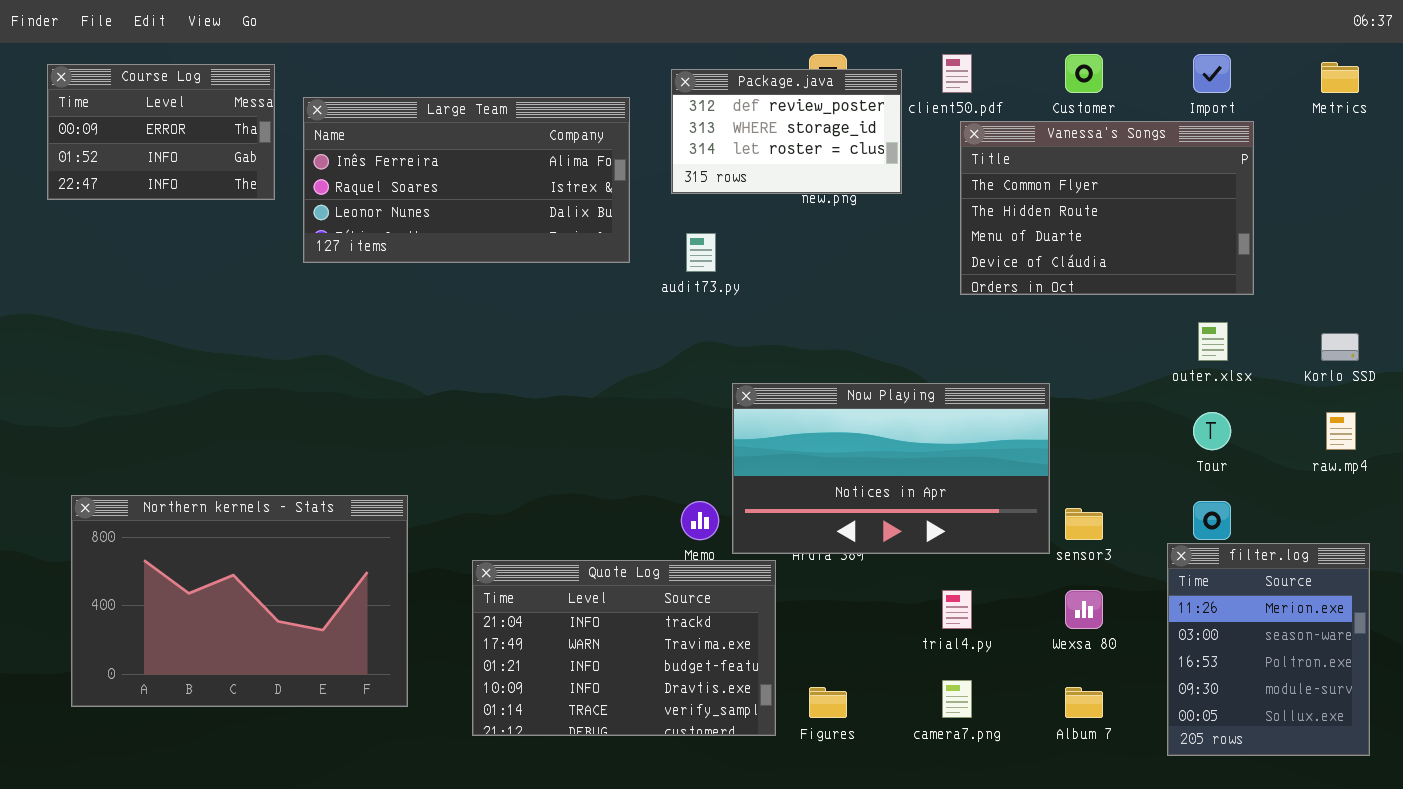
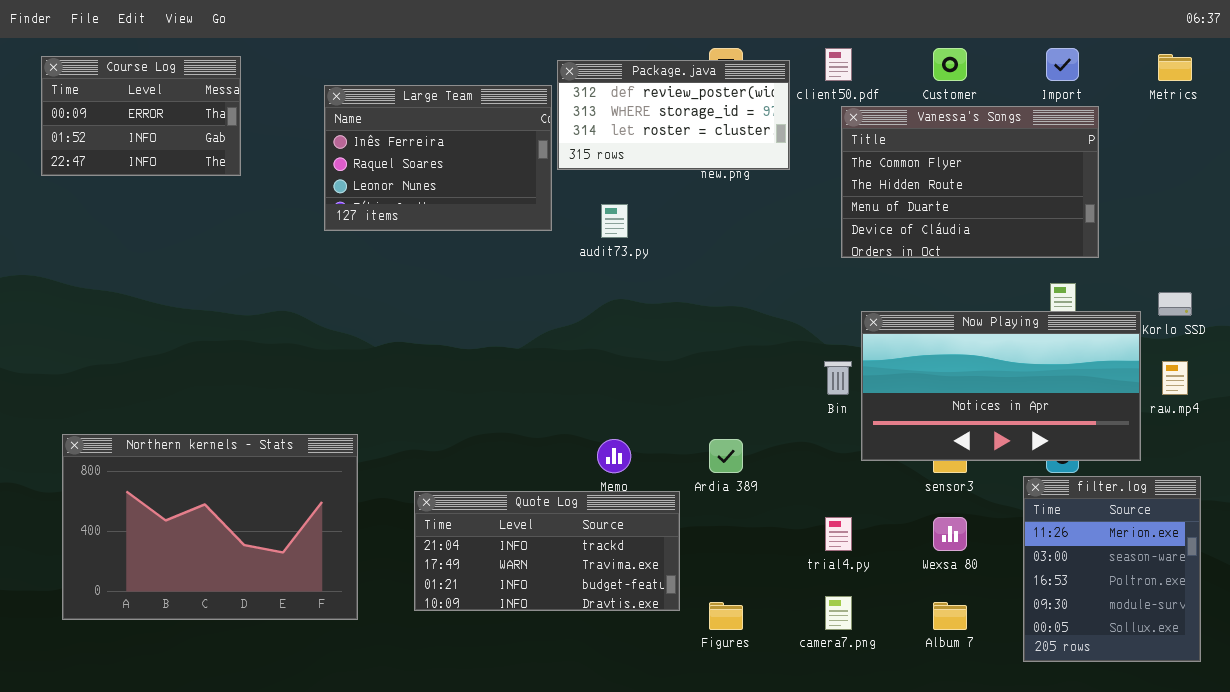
Package.java: [671,69,902,194] -> [557,60,790,170], resized
Large Team: [303,97,630,263] -> [324,85,552,231], resized
Now Playing: [732,383,1050,554] -> [861,311,1141,461], moved
Quote Log: [472,560,776,736] -> [414,491,680,611], resized

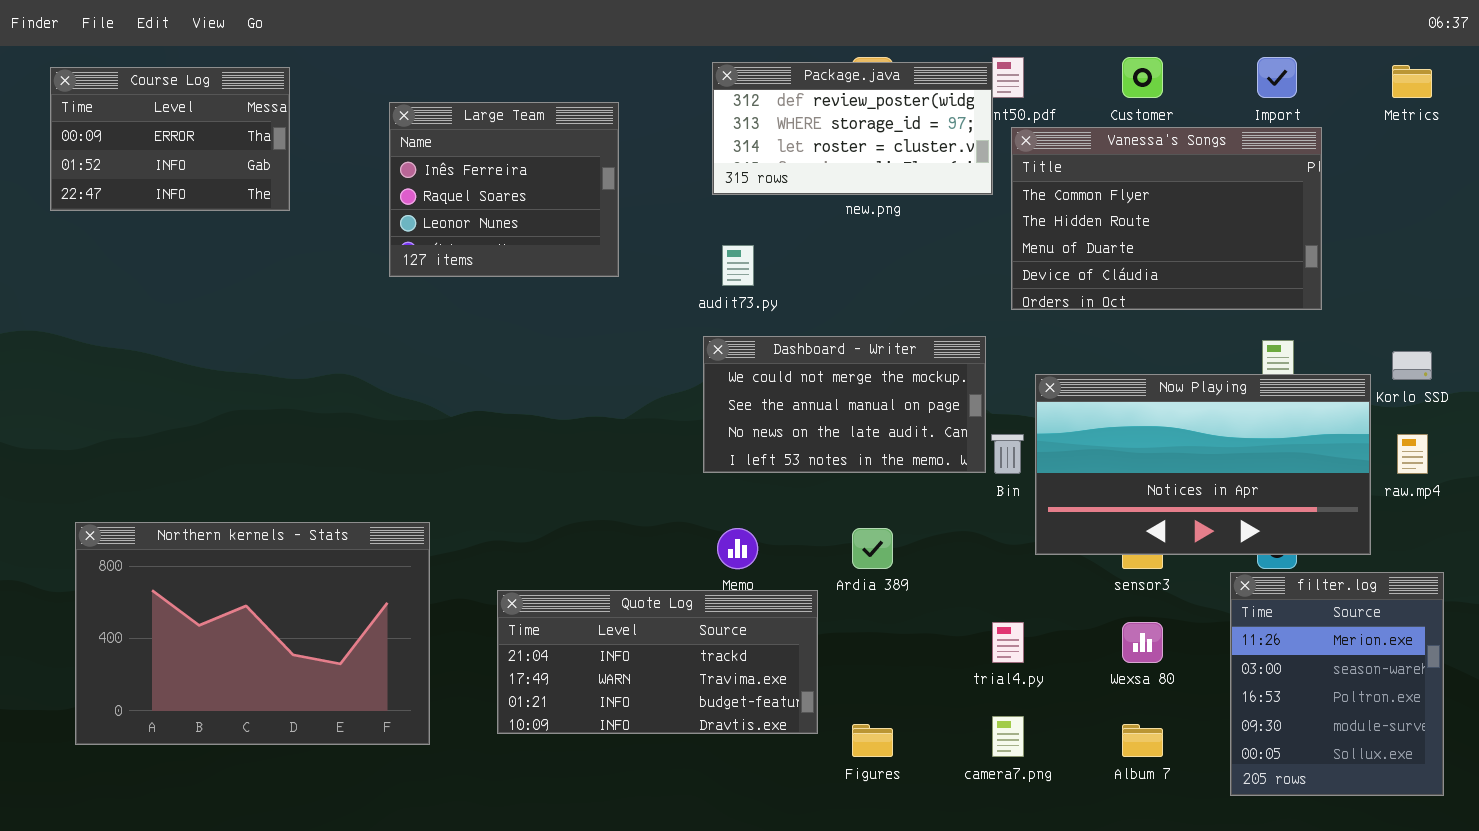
Package.java: [557,60,790,170] -> [712,62,993,195], moved
Large Team: [324,85,552,231] -> [389,102,619,277], resized
Dashboard - Writer: none -> [703,336,986,473], opened

